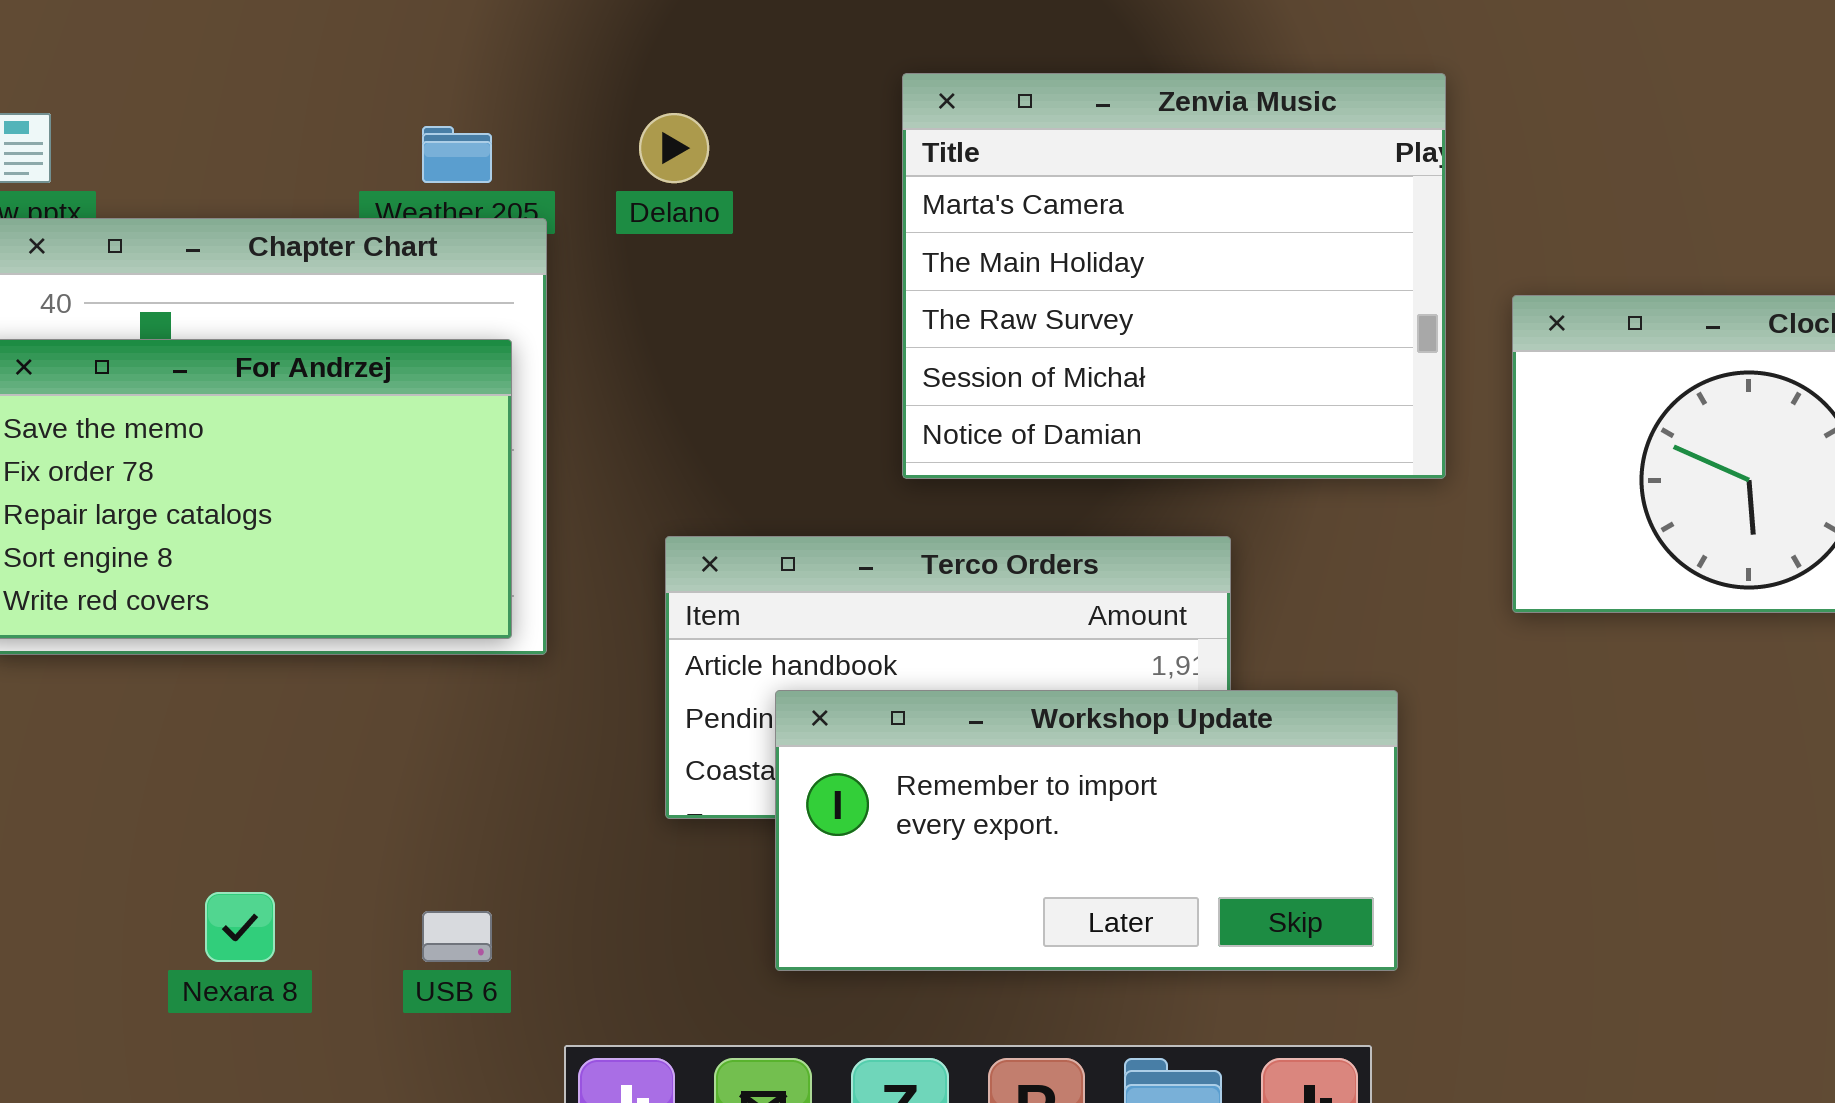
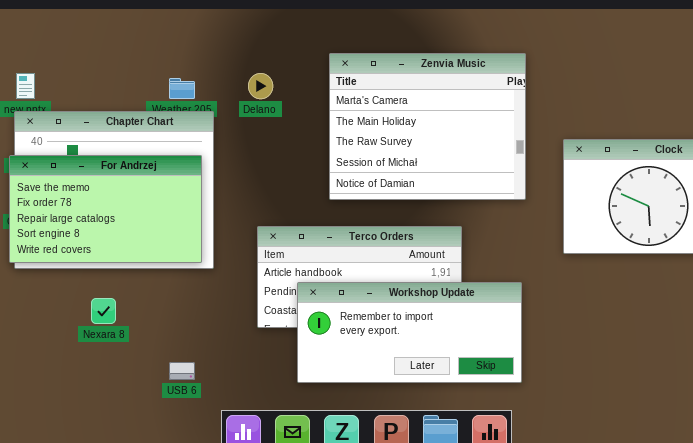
Zenvia Music: [902,73,1446,479] -> [329,53,526,200], moved
Nexara 8: [205,892,275,962] -> [91,298,116,324], moved

